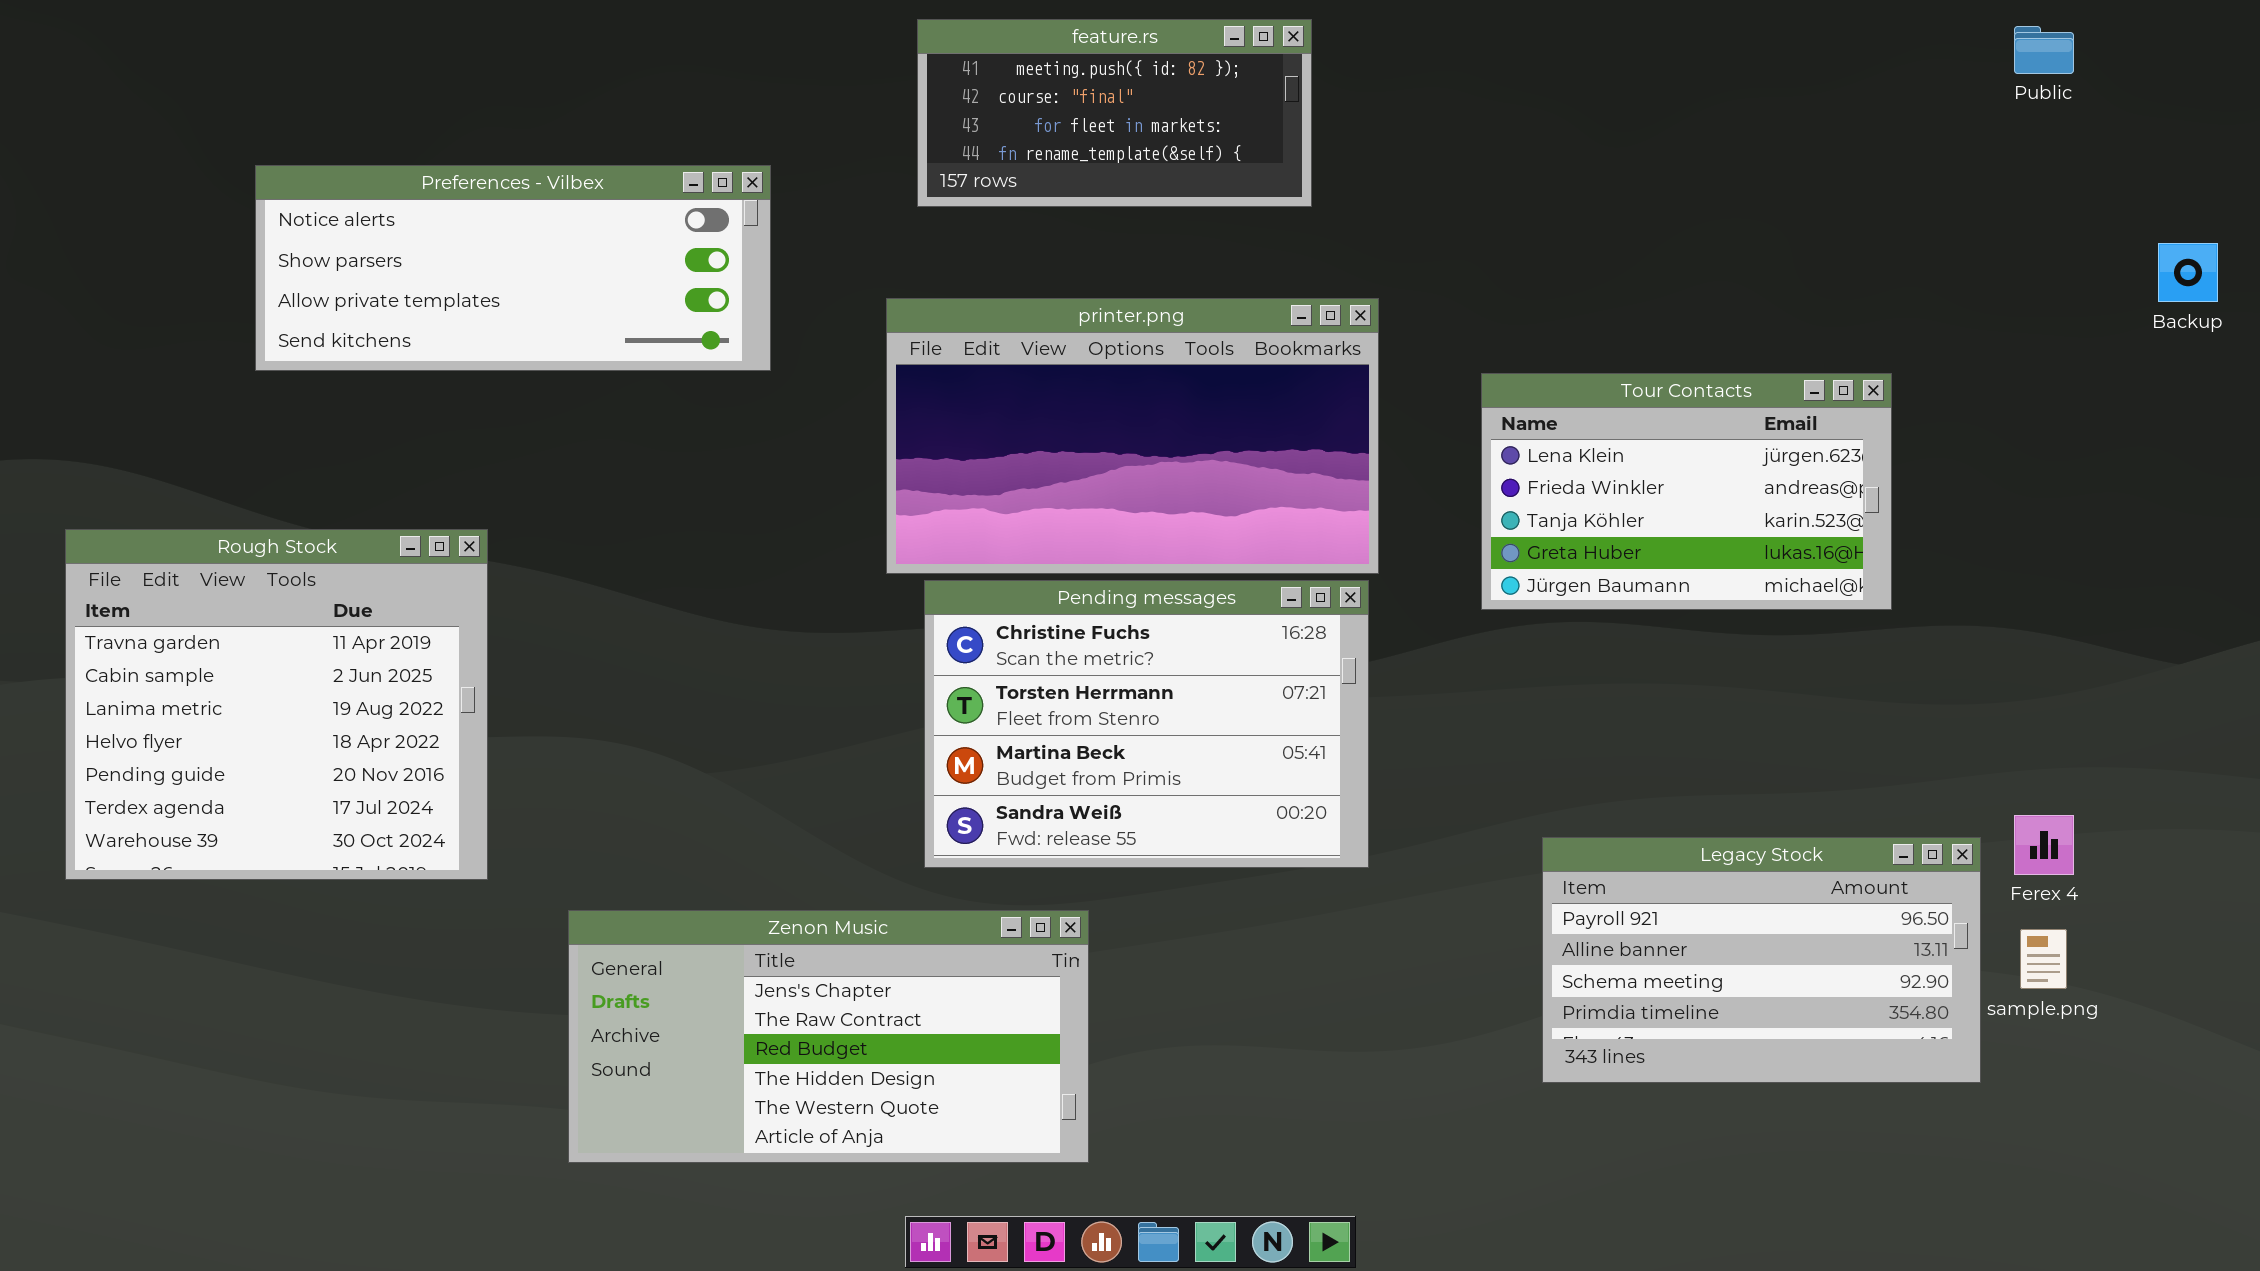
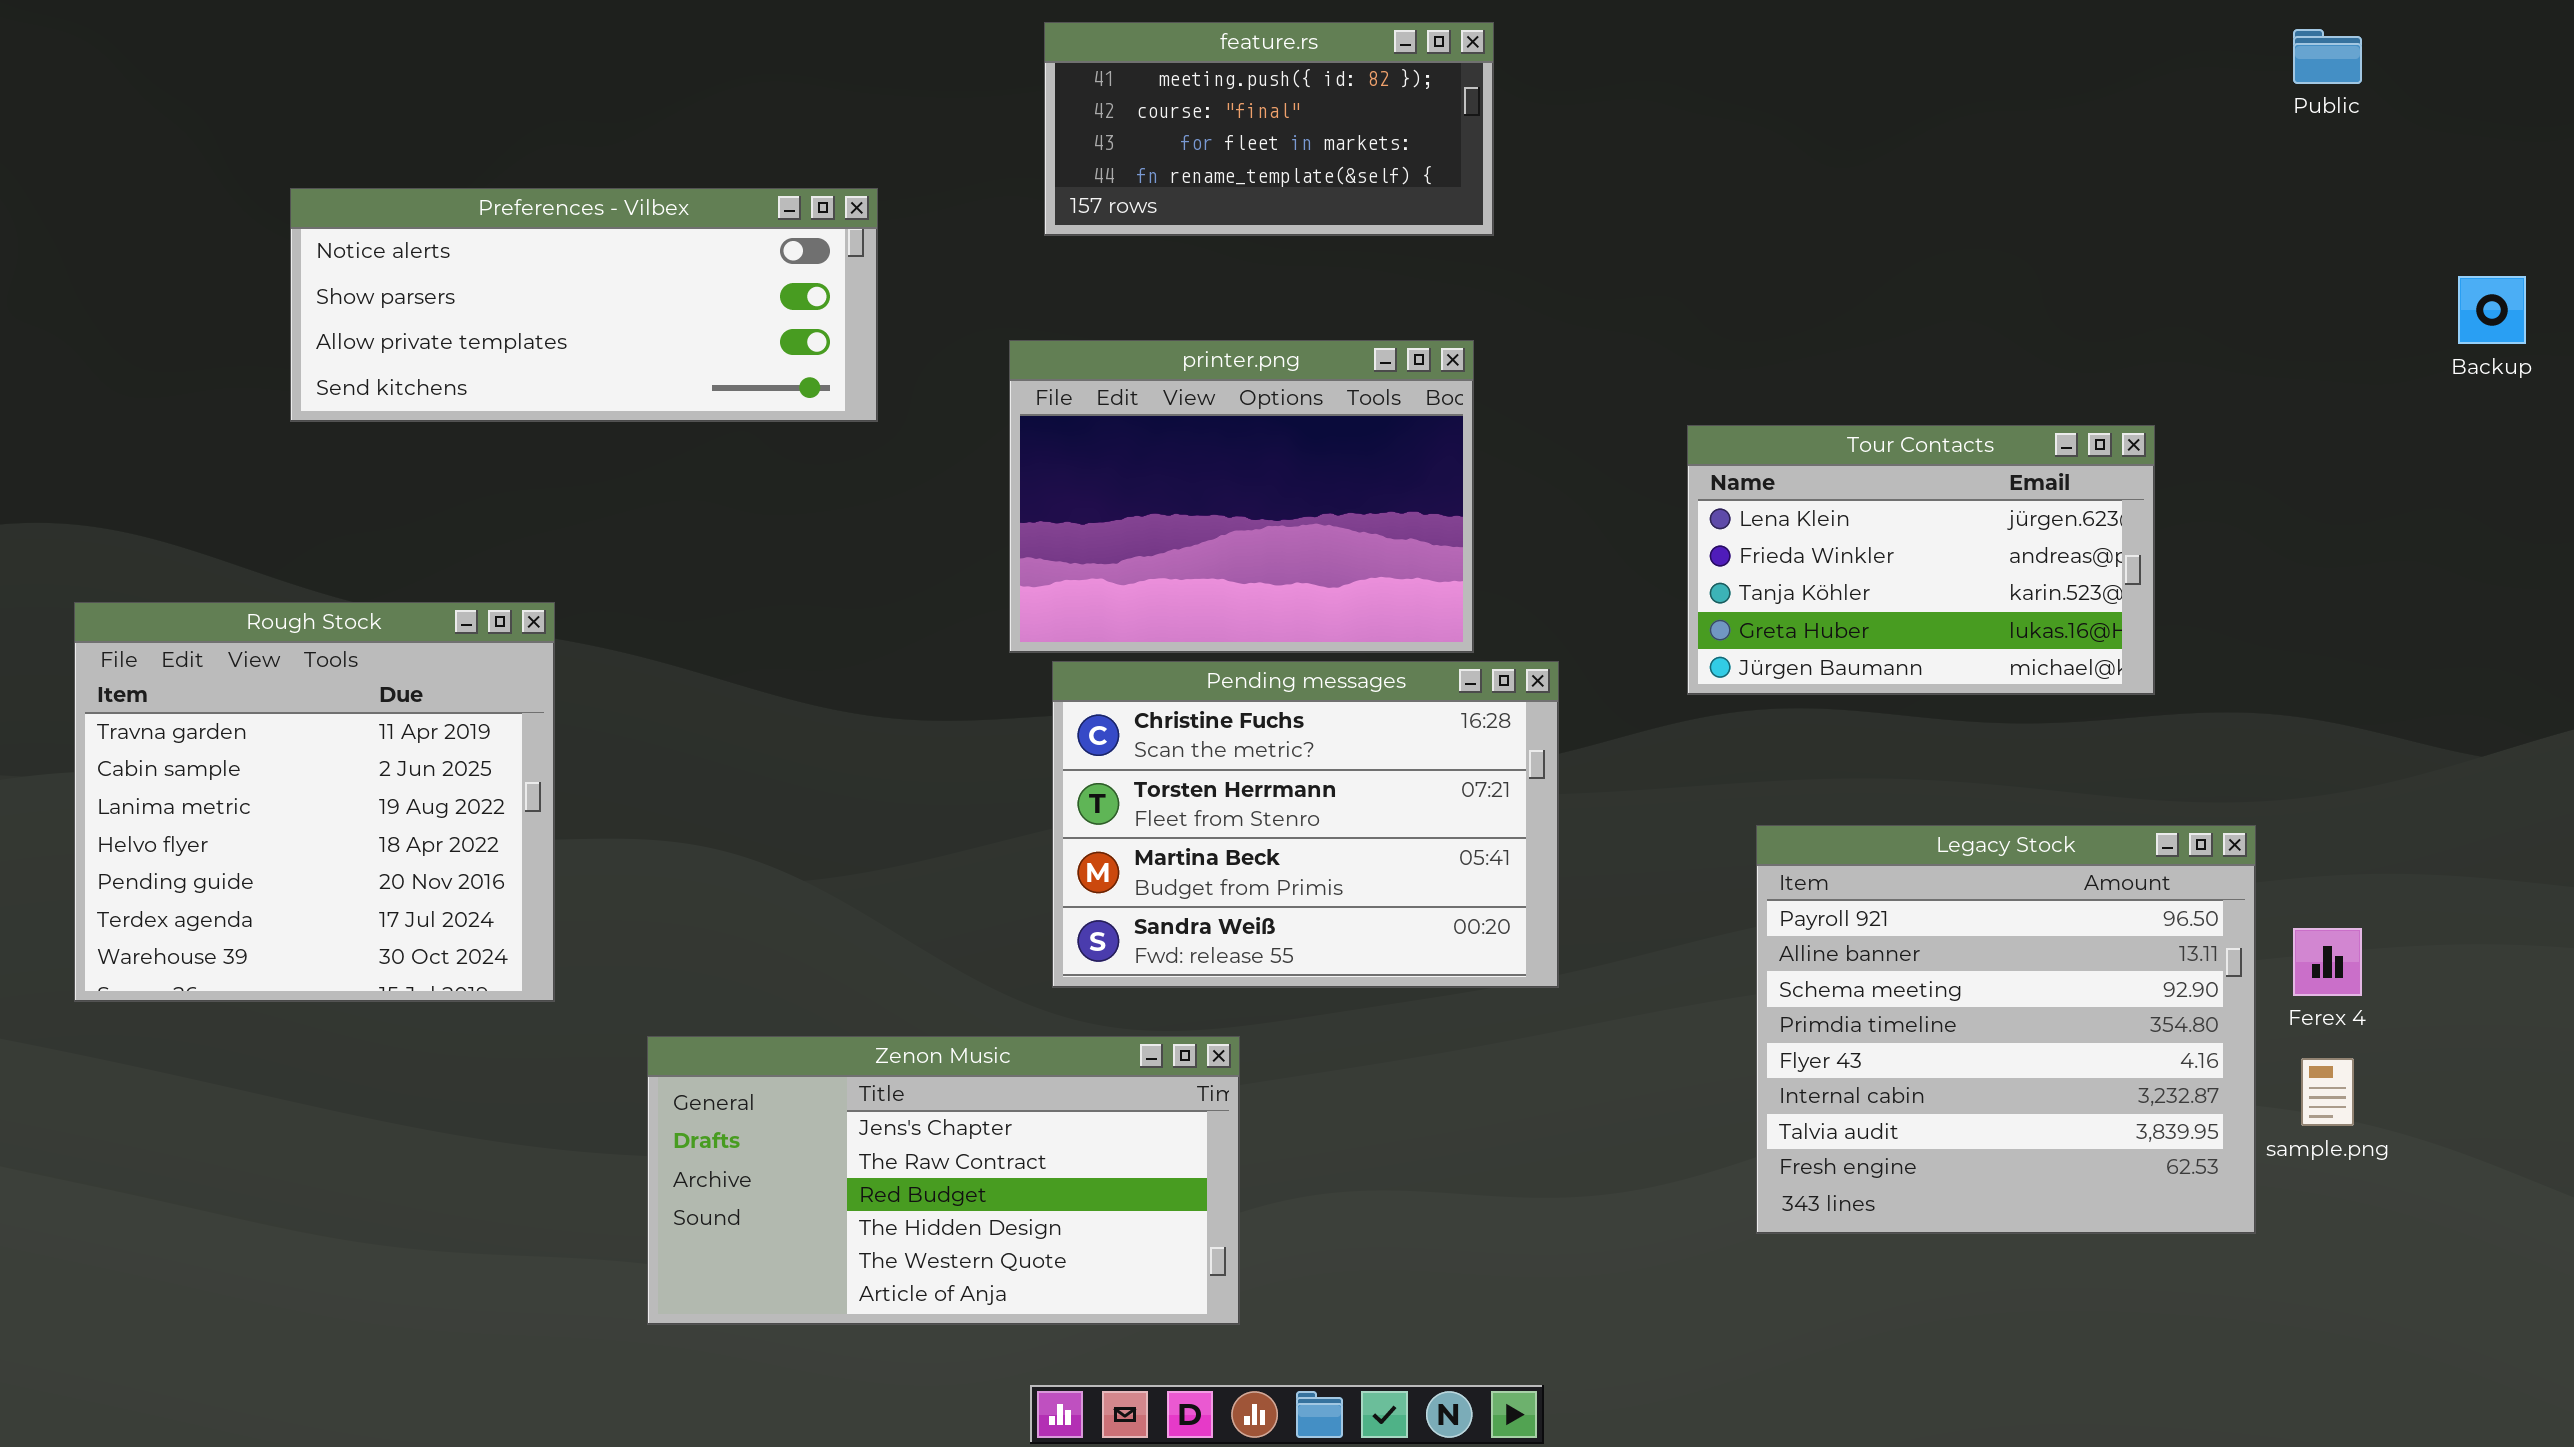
printer.png: [886,298,1379,574] -> [1009,340,1474,653], resized
Legacy Stock: [1542,837,1981,1083] -> [1756,825,2256,1234], resized

